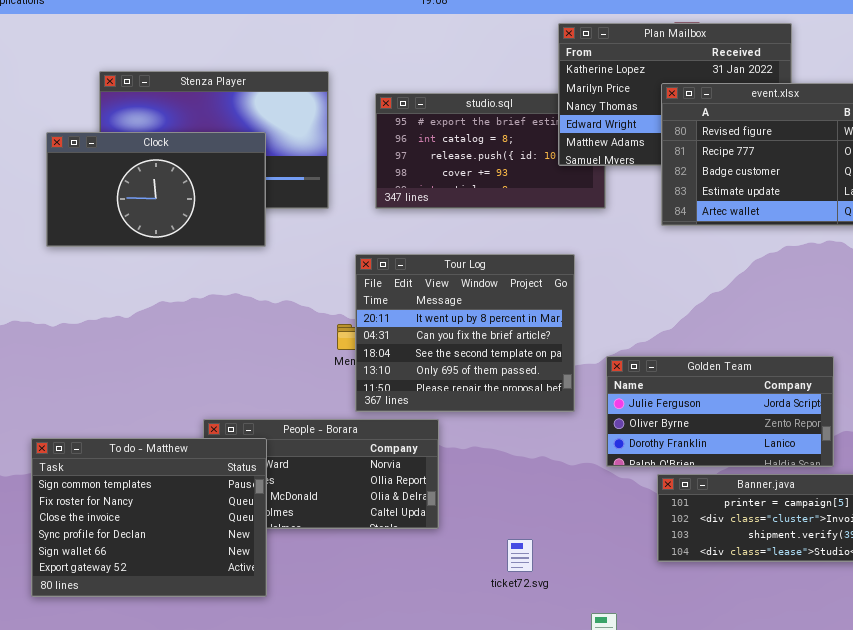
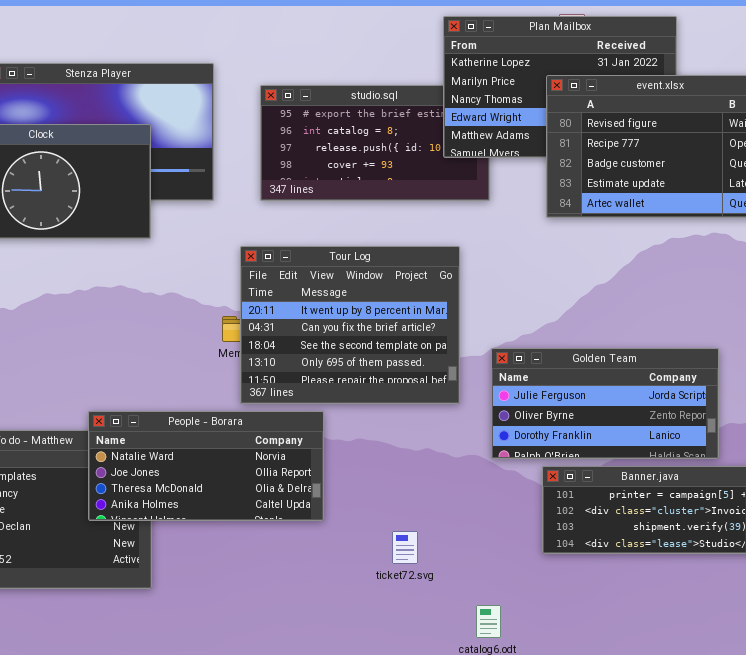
People - Borara: [203,419,439,529] -> [88,411,324,521], raised

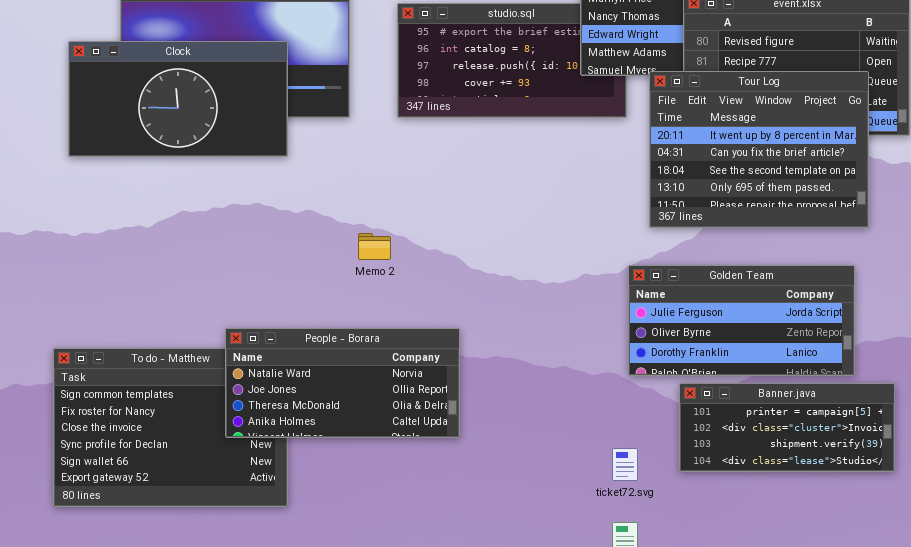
Tour Log: [240,246,460,404] -> [649,71,869,228], moved
ticket72.svg: [392,531,418,564] -> [612,448,638,481], moved

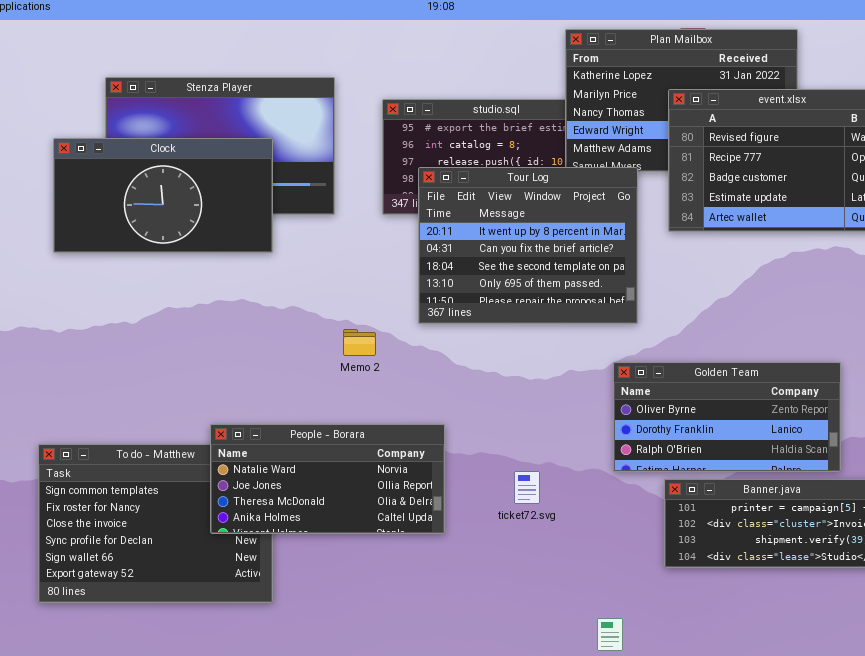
Tour Log: [649,71,869,228] -> [418,167,638,324], moved
Golden Team: [628,265,855,376] -> [613,362,841,472], scrolled down 1 row
ticket72.svg: [612,448,638,481] -> [514,471,540,504], moved

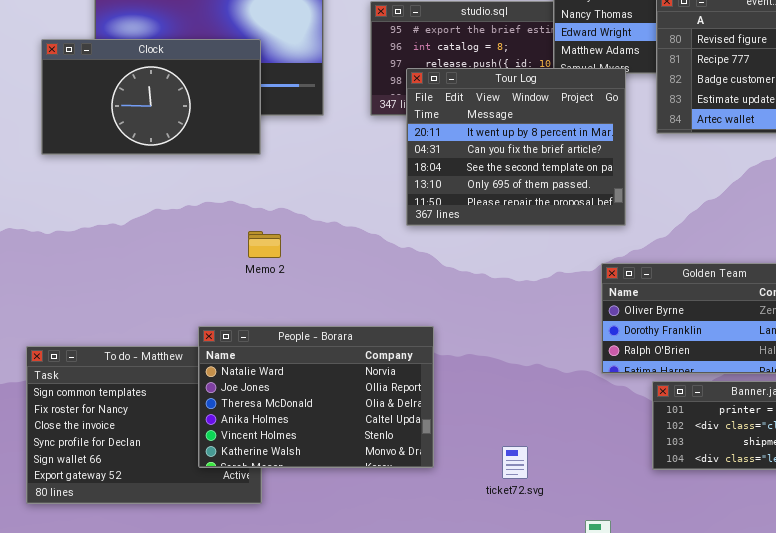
Memo 2: [343,329,376,356] -> [248,231,281,258], moved
People - Borara: [210,424,445,534] -> [198,326,434,468], resized
ticket72.svg: [514,471,540,504] -> [502,446,528,479], moved

